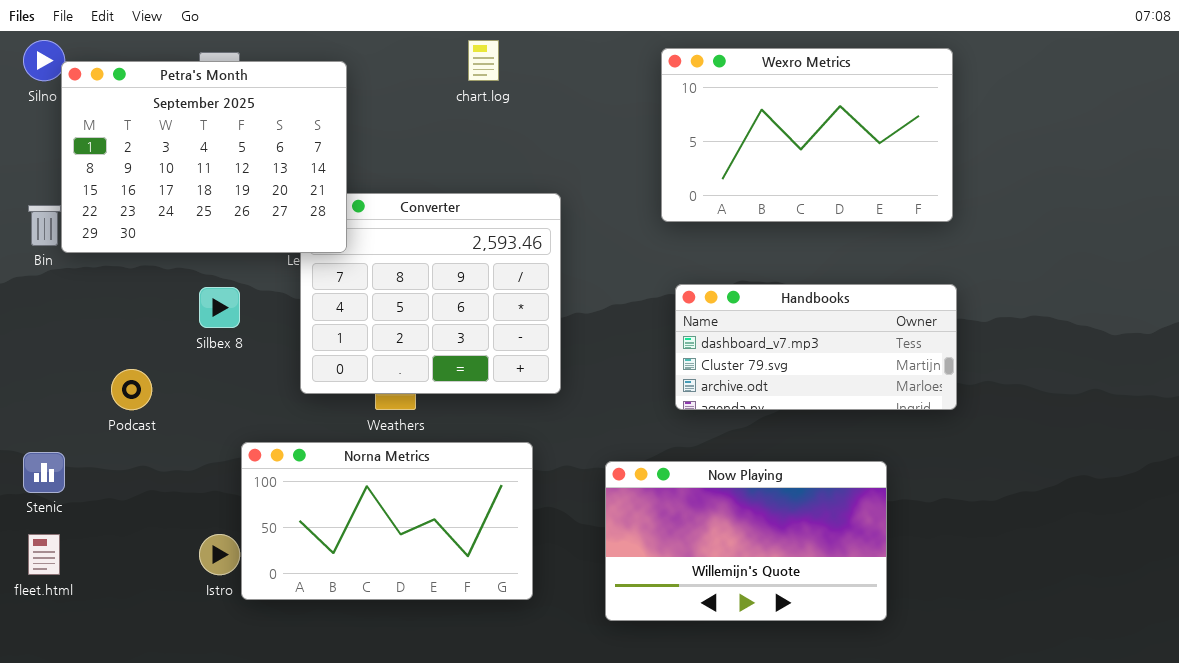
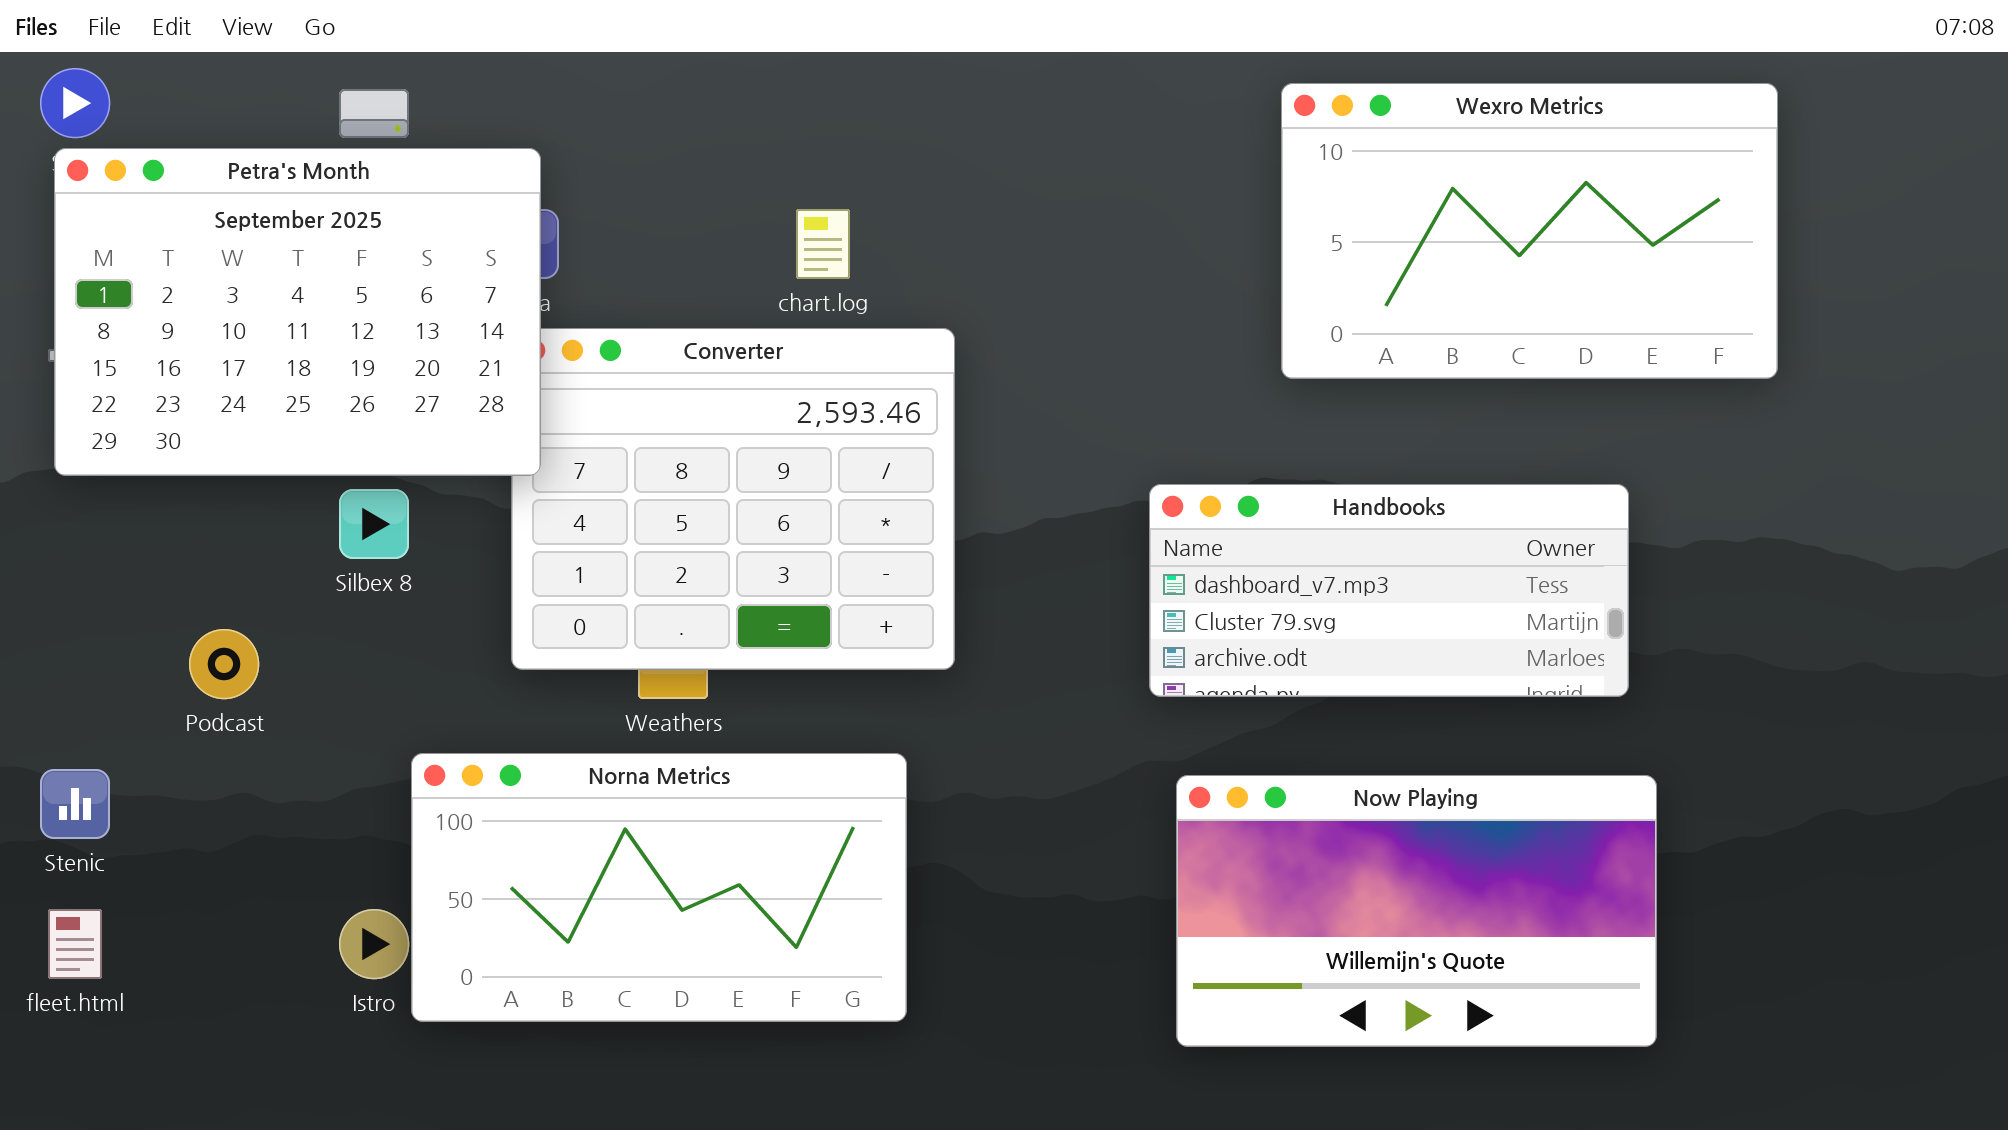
chart.log: [468,40,499,81] -> [796,209,850,279], moved
Wexro Metrics: [661,48,953,222] -> [1281,83,1778,379], moved
Petra's Month: [61,61,347,253] -> [54,148,541,476], moved
Now Playing: [605,461,887,621] -> [1176,775,1657,1047], moved

